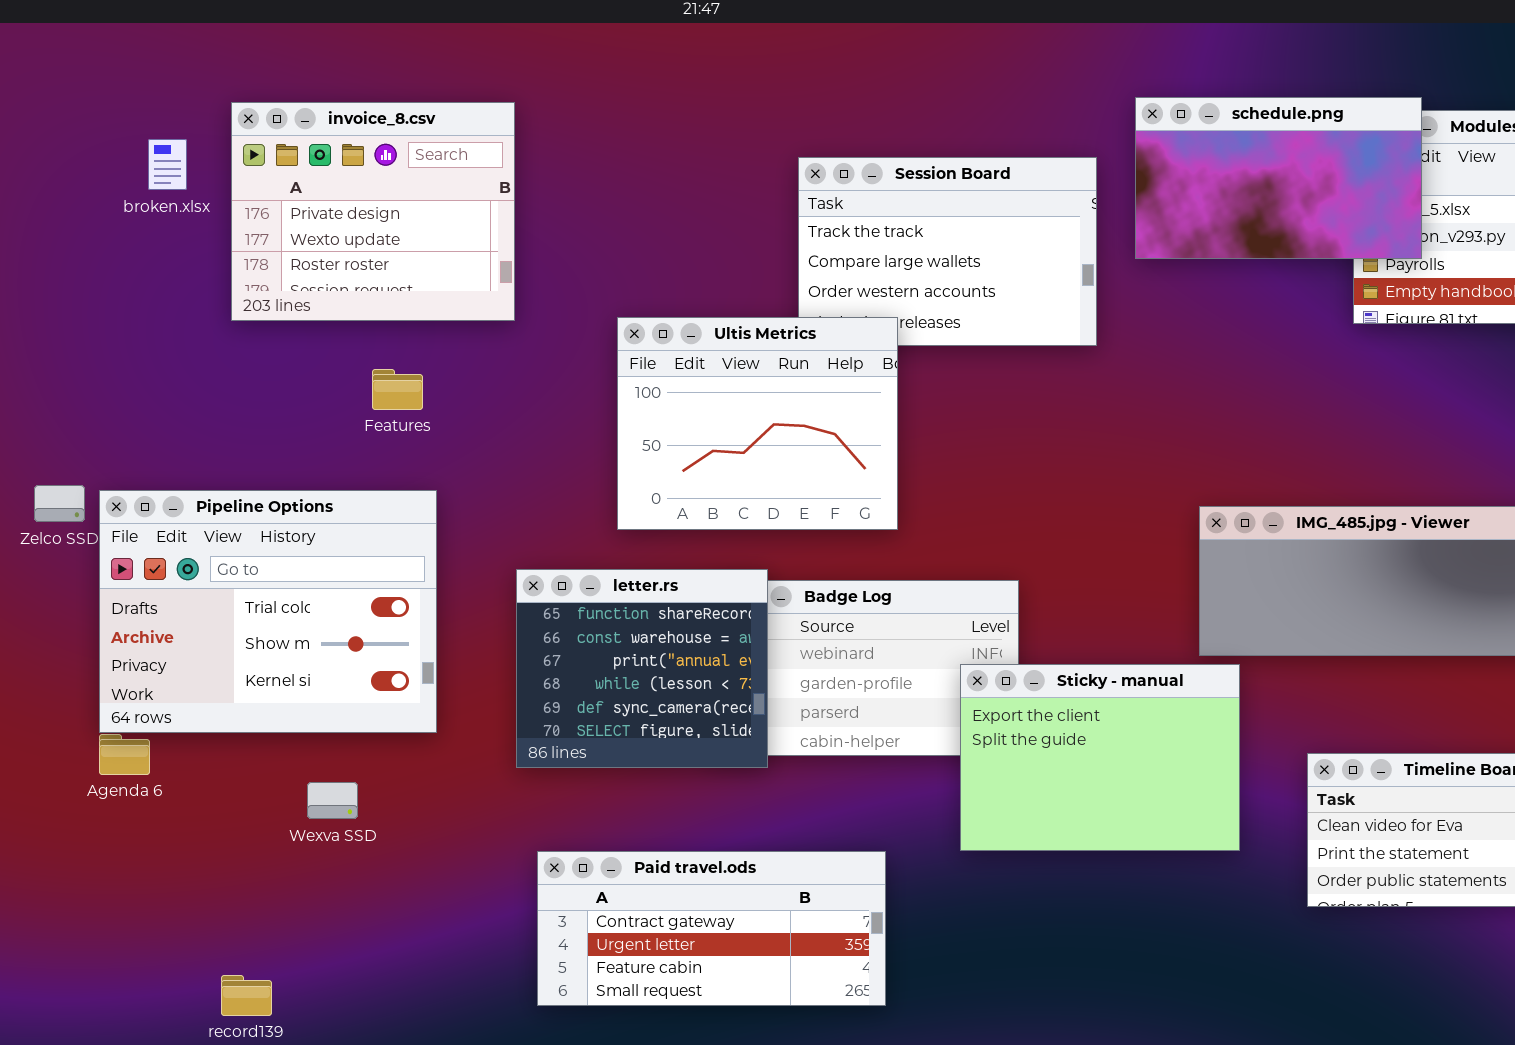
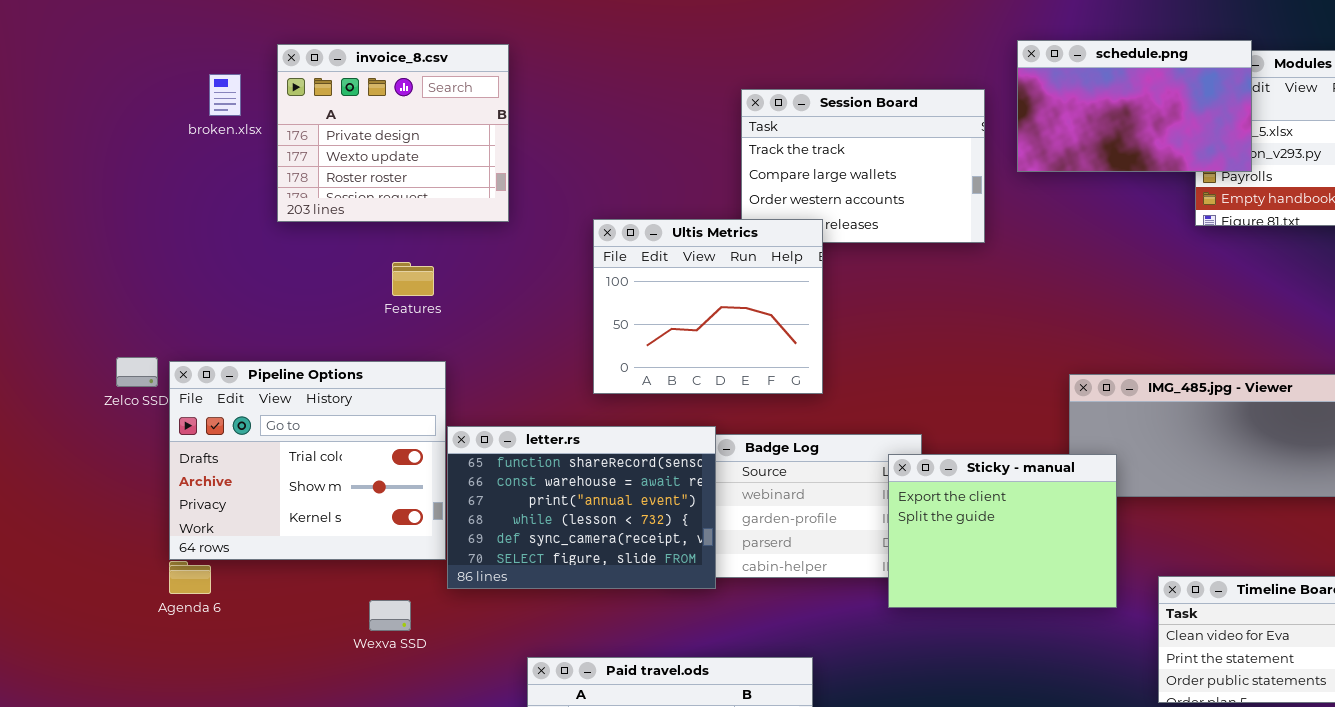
letter.rs: [516,569,768,768] -> [447,426,716,589], resized
Sticky - manual: [960,664,1240,851] -> [888,454,1117,608], moved
Wexva SSD: [307,782,358,819] -> [369,600,411,631], moved

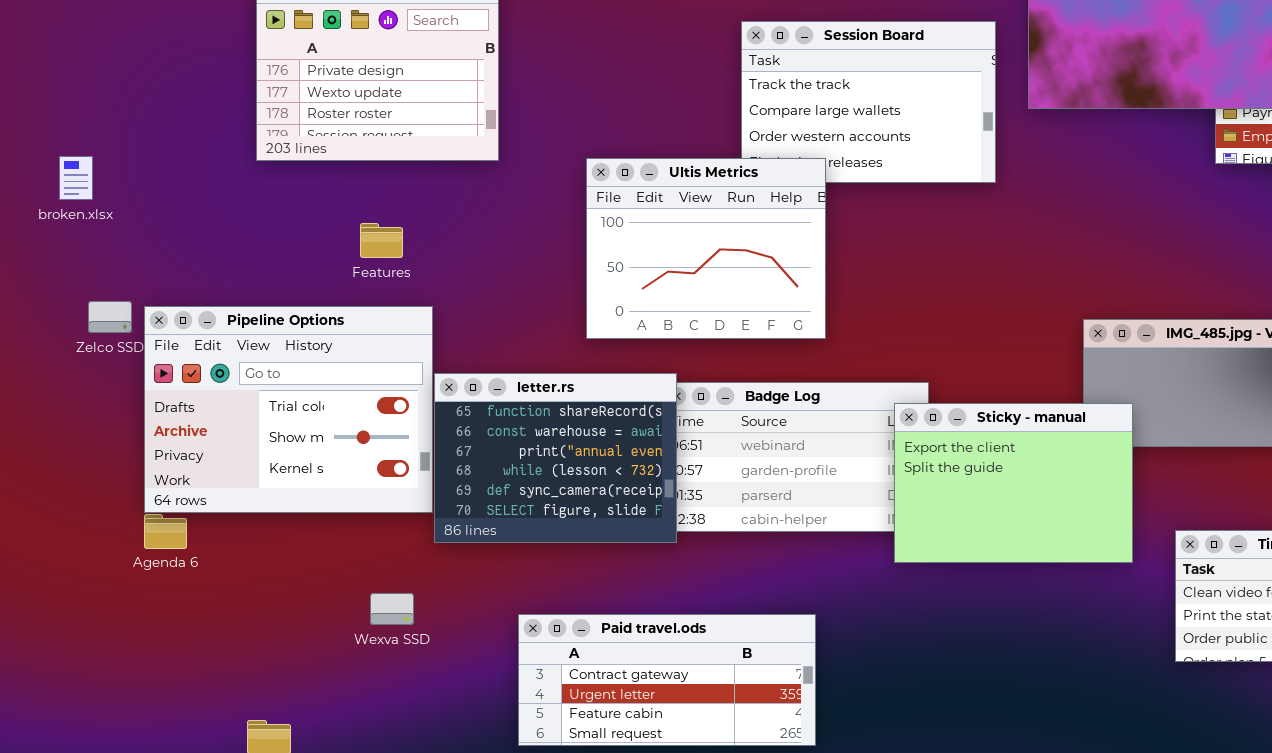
broken.xlsx: [209,74,241,116] -> [59,156,93,200], moved
Features: [392,262,434,296] -> [360,223,403,258], moved
letter.rs: [447,426,716,589] -> [434,373,677,543], resized
Wexva SSD: [369,600,411,631] -> [370,593,414,625], moved

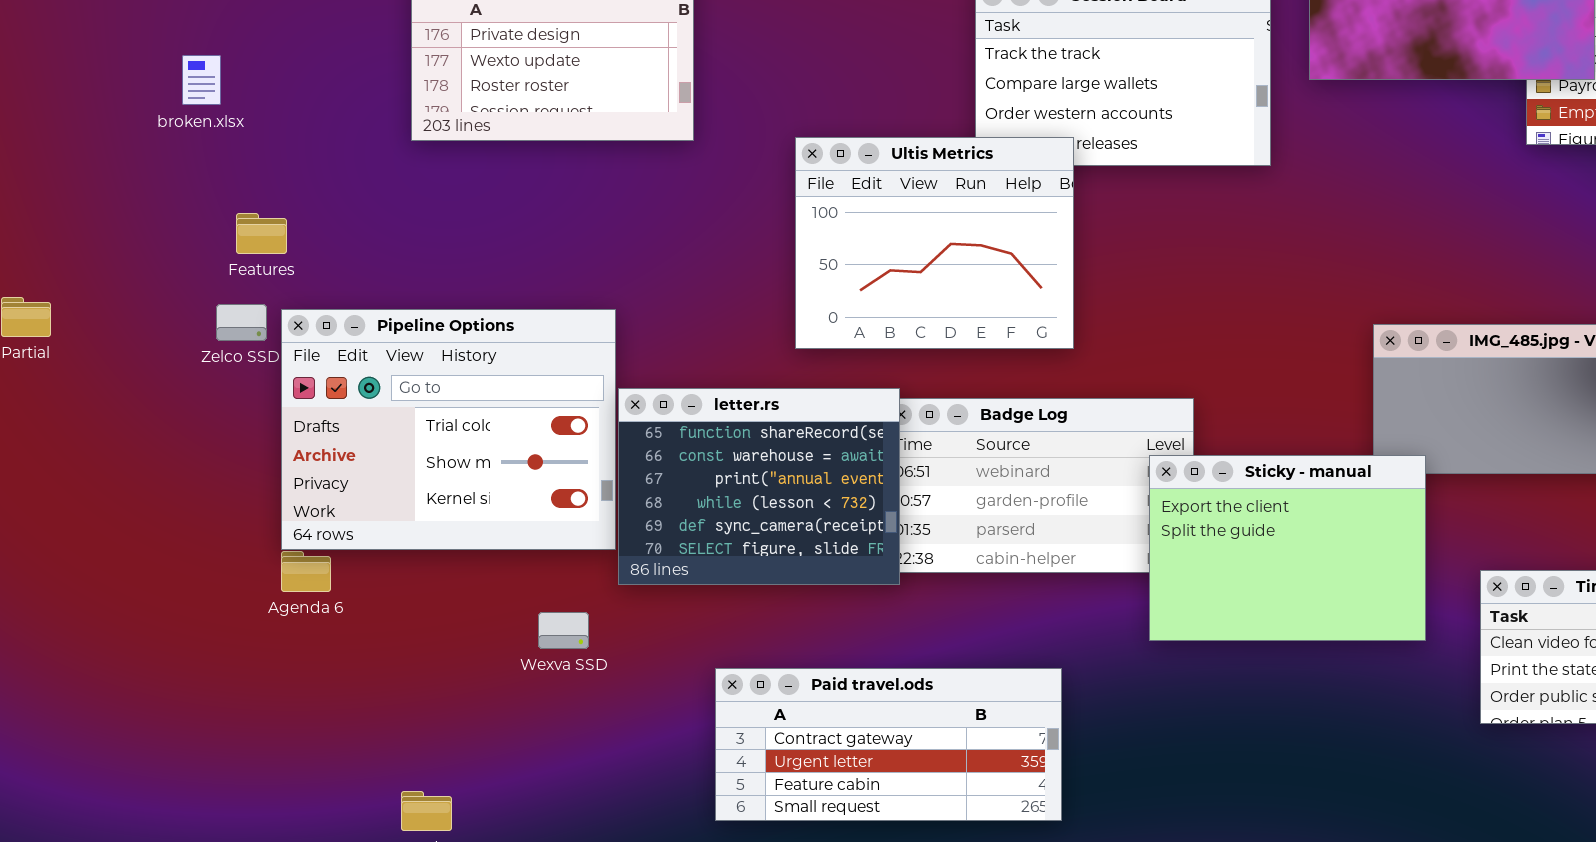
broken.xlsx: [59,156,93,200] -> [182,55,221,105], moved
Features: [360,223,403,258] -> [236,213,287,254], moved
Sticky - manual: [894,403,1133,563] -> [1149,455,1426,641], moved
Wexva SSD: [370,593,414,625] -> [538,612,589,649], moved

